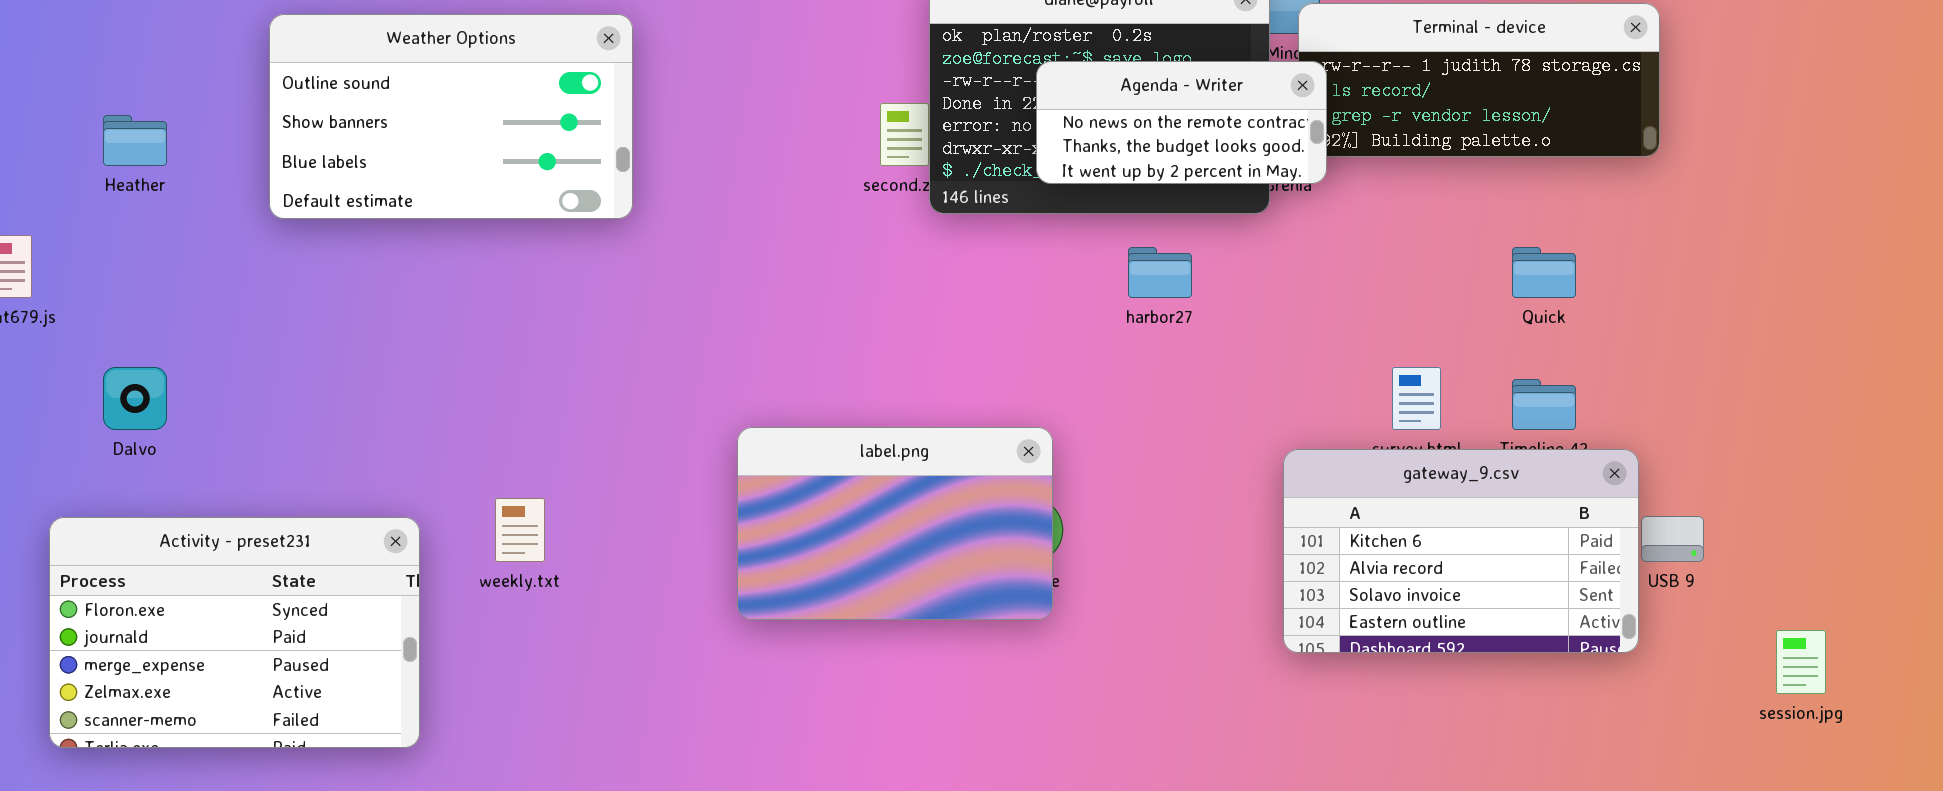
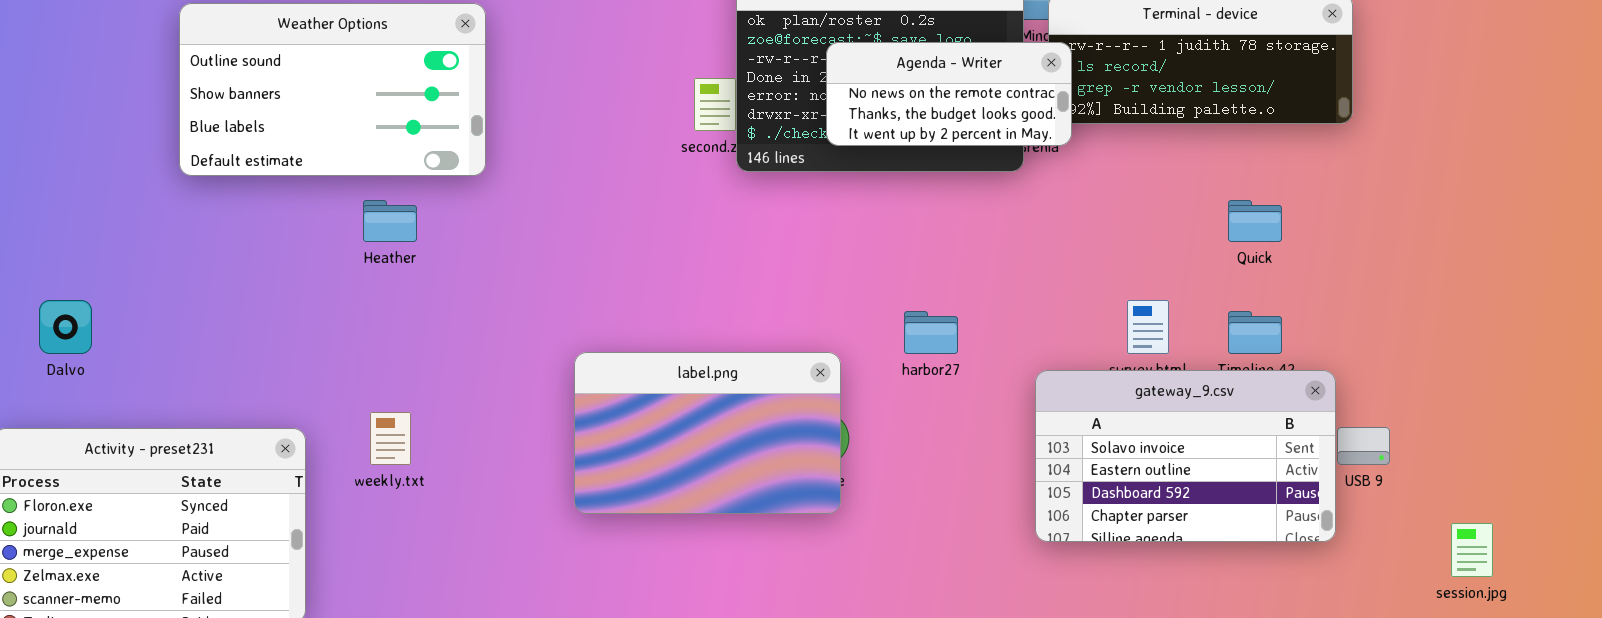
Heather: [103,115,167,166] -> [363,200,417,242], moved
harbor27: [1128,247,1192,298] -> [904,311,958,354], moved
gateway_9.csv: [1283,449,1639,653] -> [1035,370,1336,542], scrolled down 2 rows

